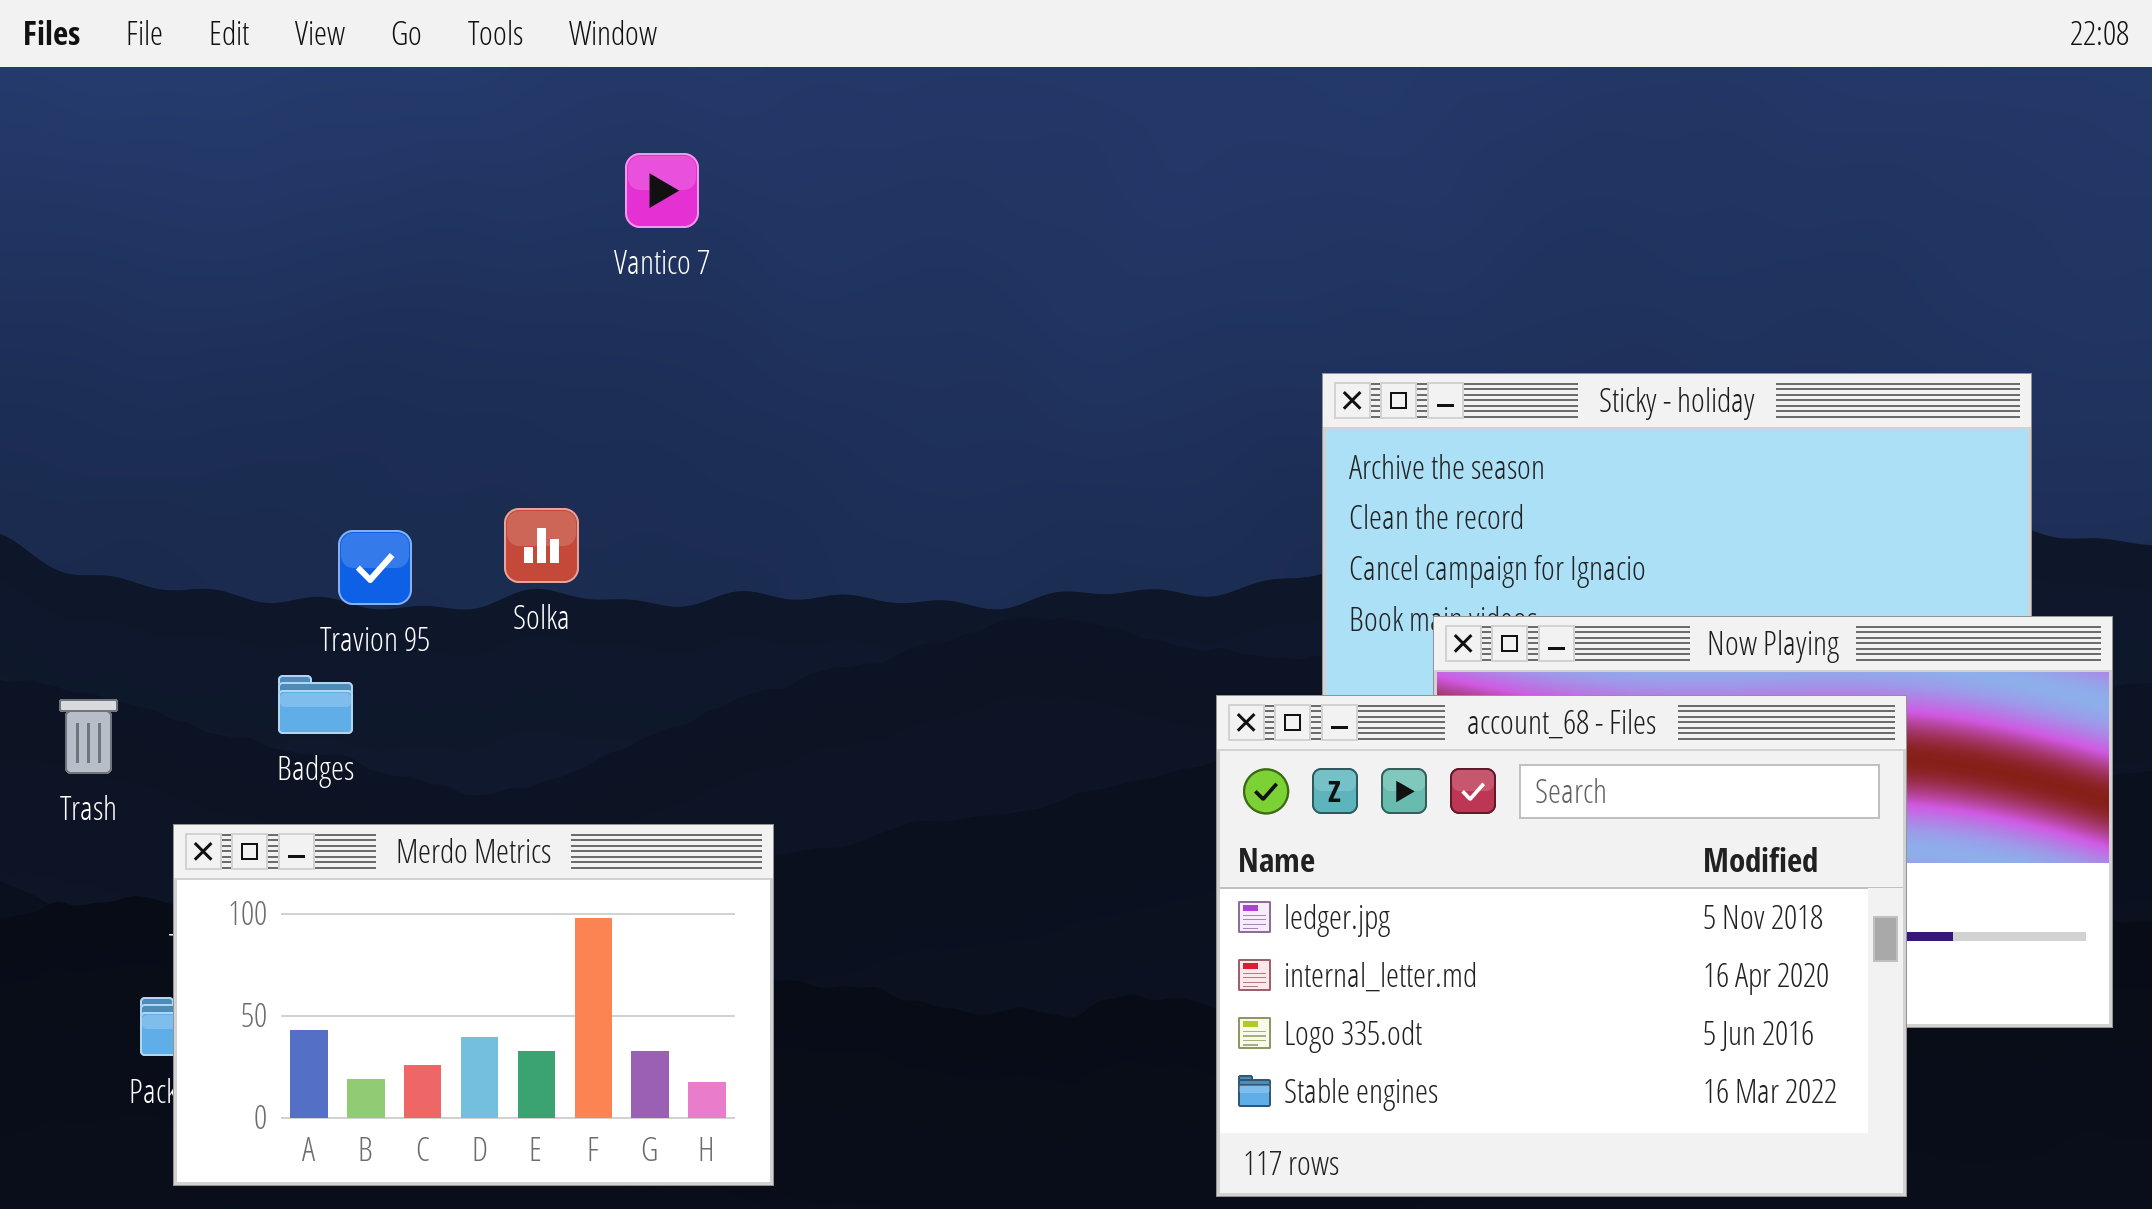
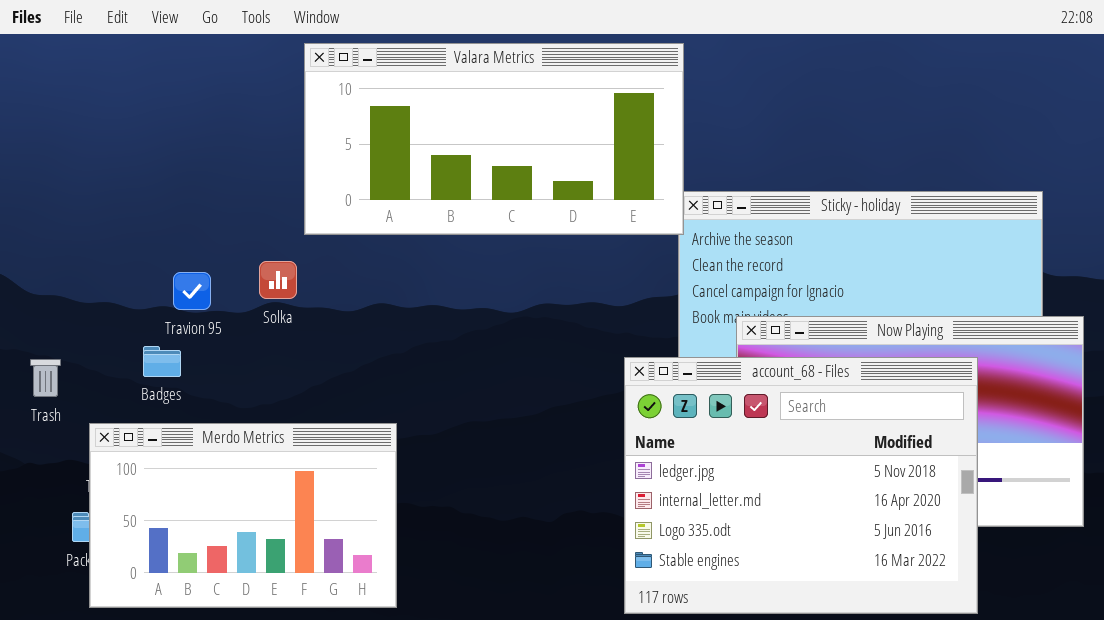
Valara Metrics: none -> [304,43,684,235], opened

